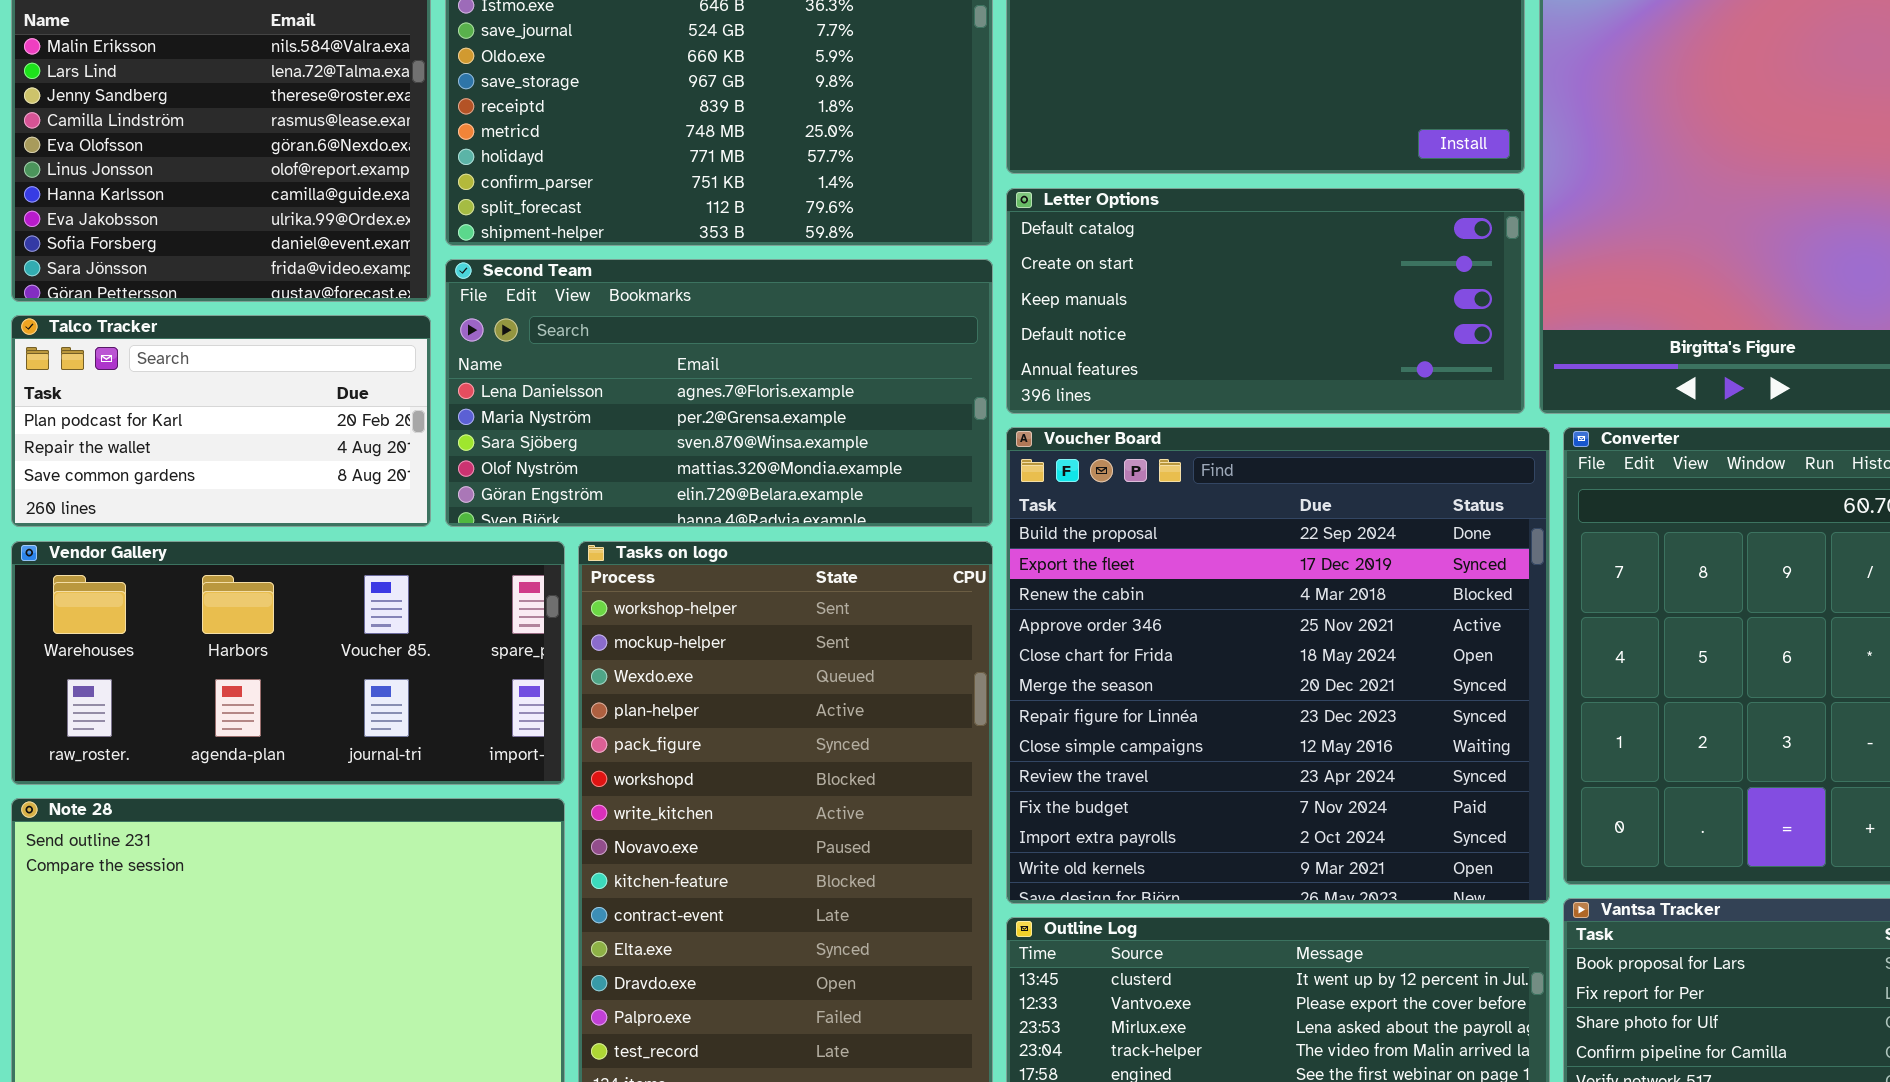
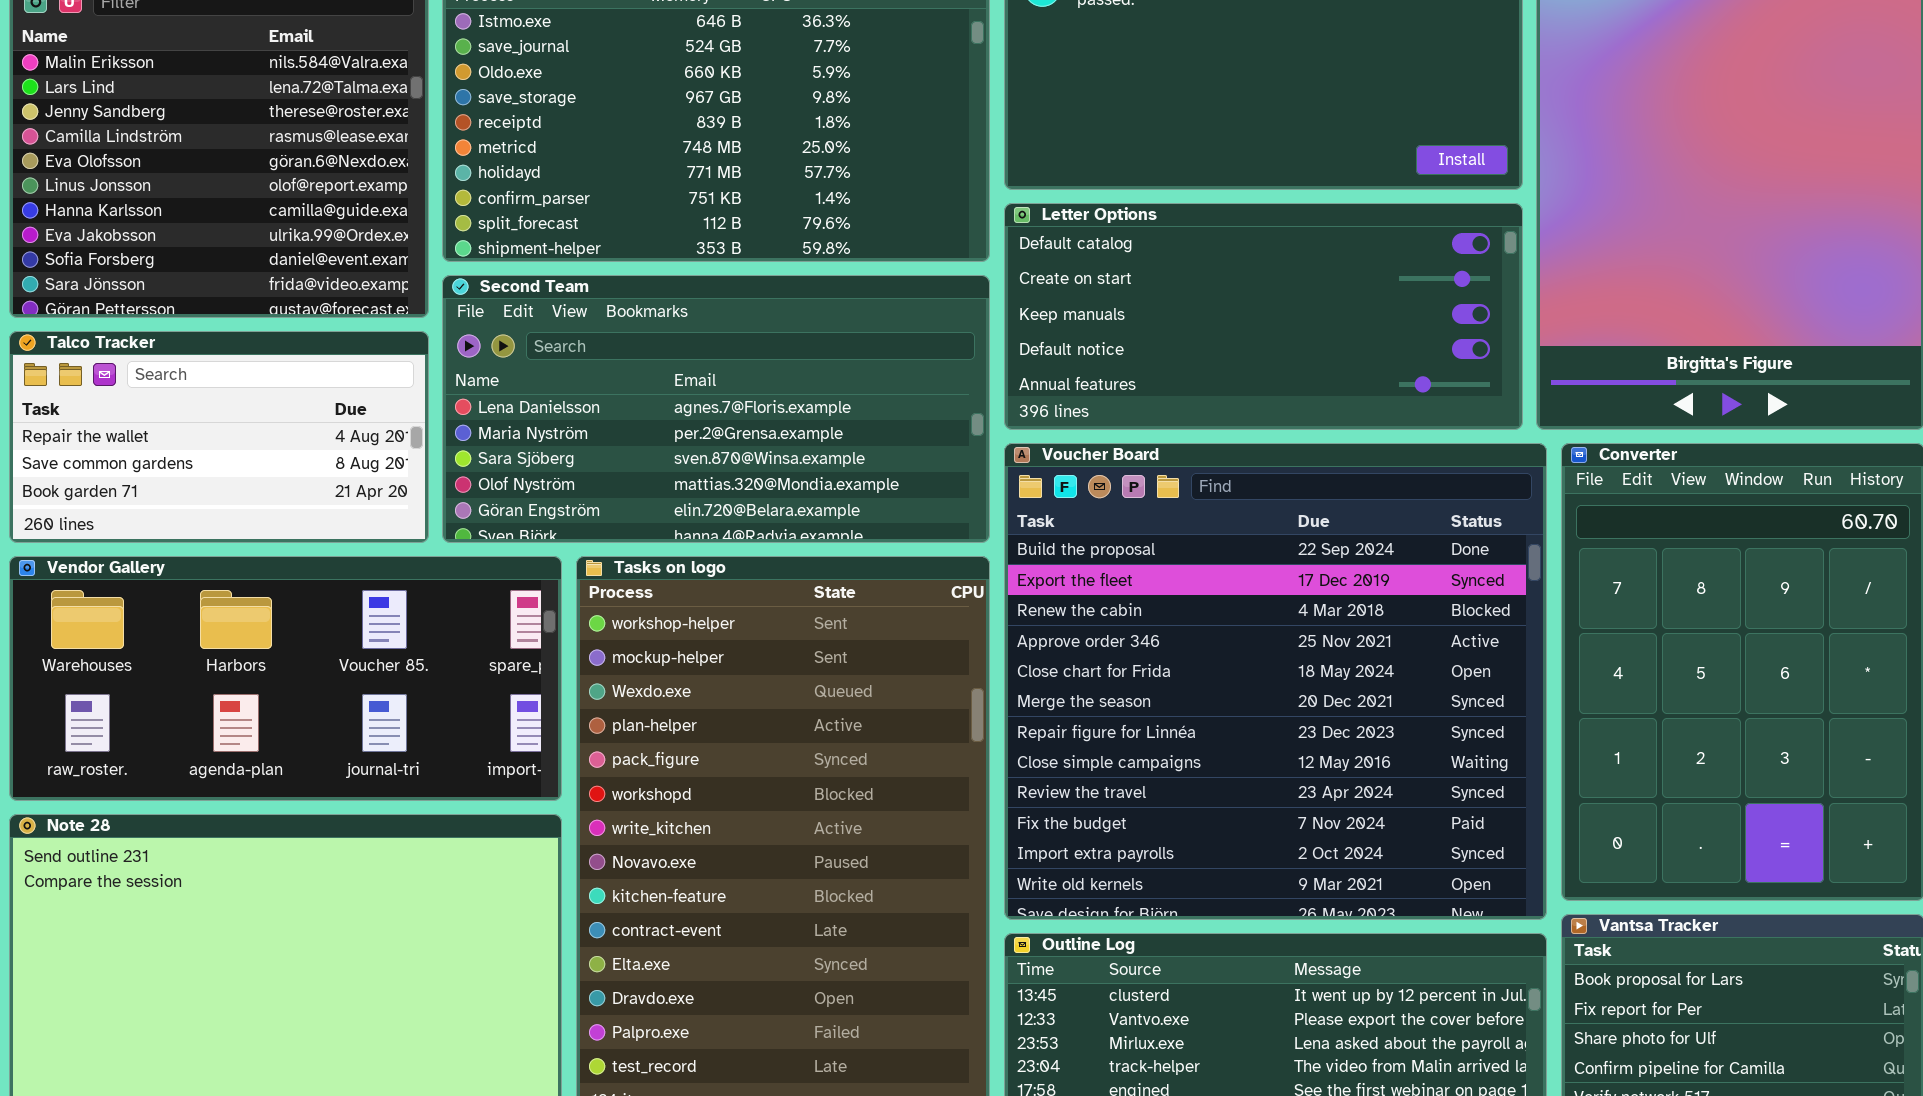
Talco Tracker: [11,315,431,527] -> [9,331,429,543], scrolled down 1 row

